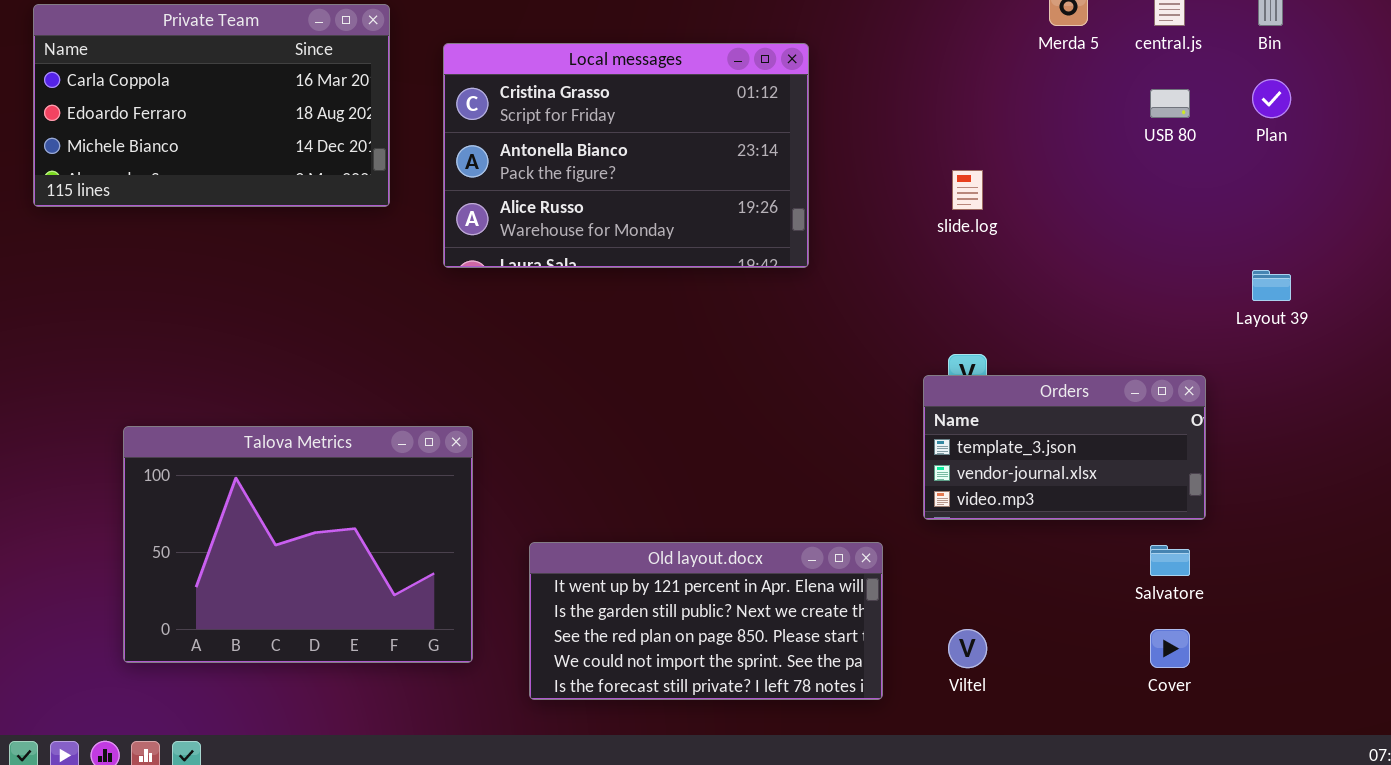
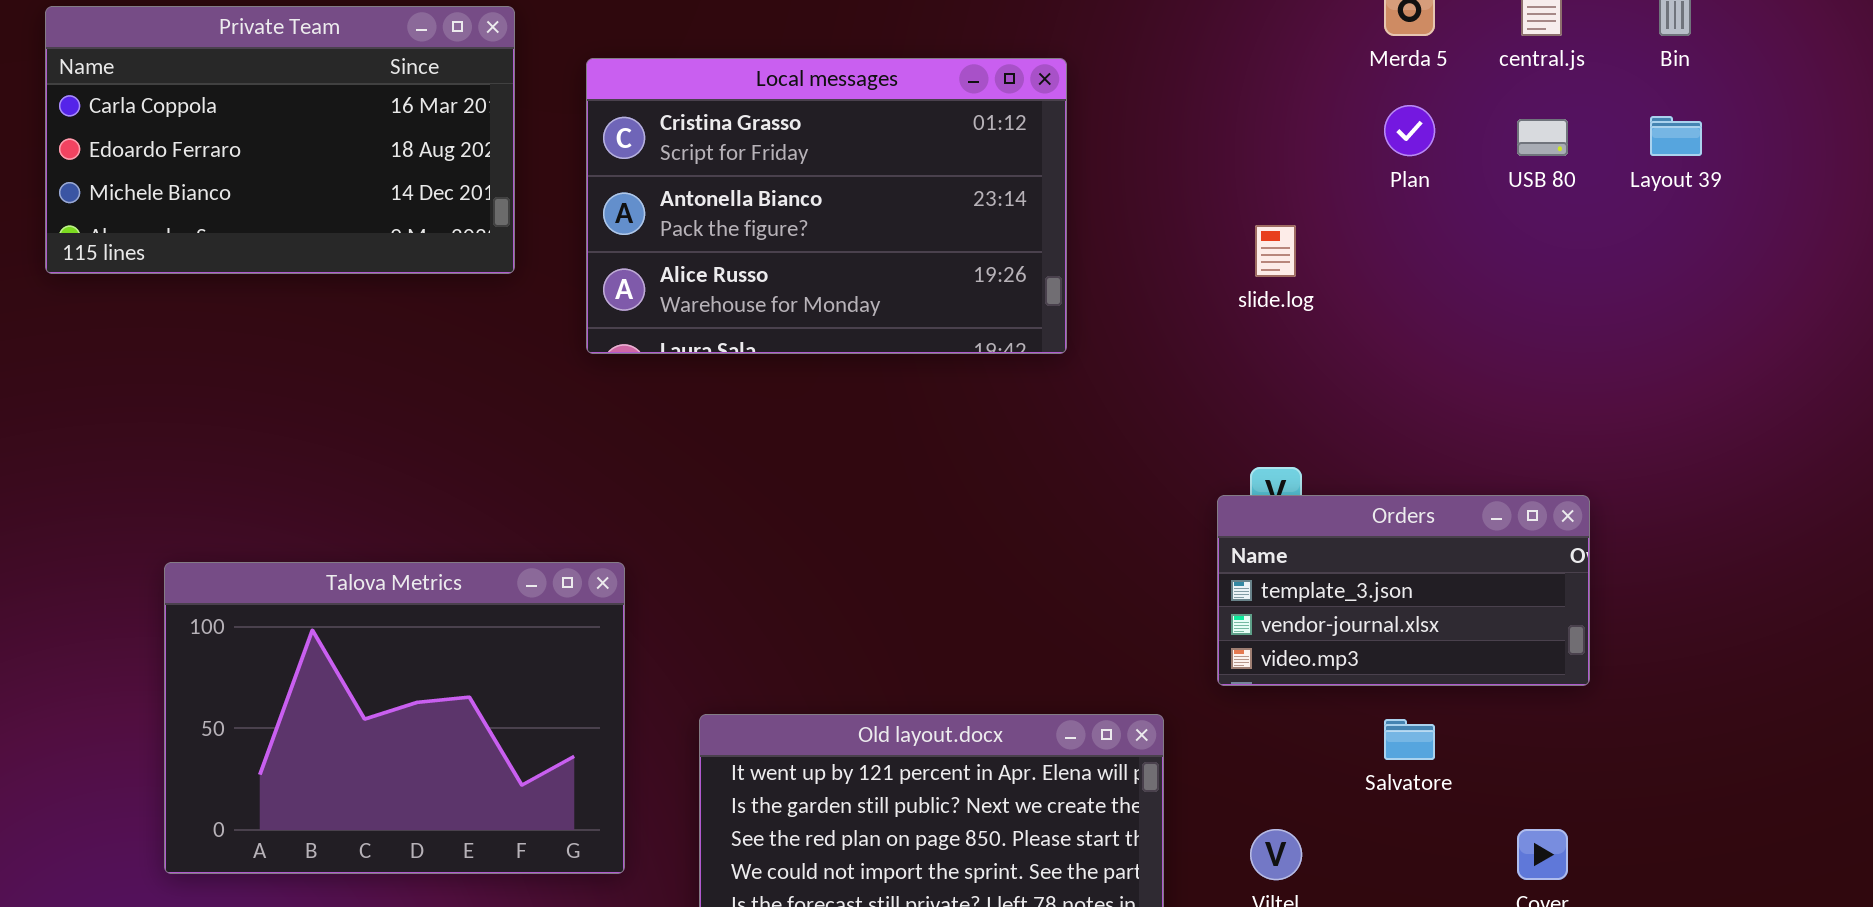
Plan: [1252,79,1291,118] -> [1384,105,1435,156], moved
Layout 39: [1252,270,1291,301] -> [1650,116,1702,156], moved
Salvatore: [1150,545,1190,576] -> [1384,719,1435,760], moved

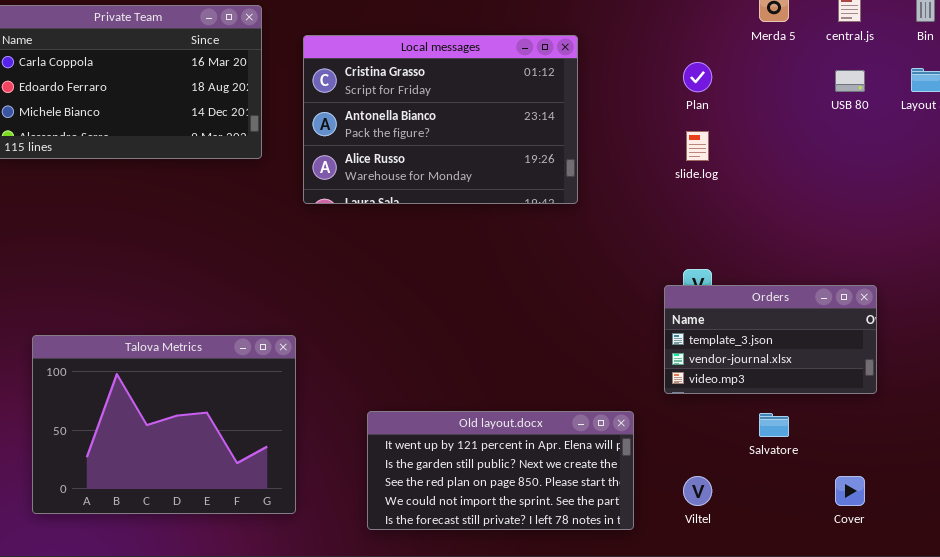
Plan: [1384,105,1435,156] -> [683,62,712,92], moved
Talova Metrics: [164,562,625,874] -> [32,335,296,514], moved

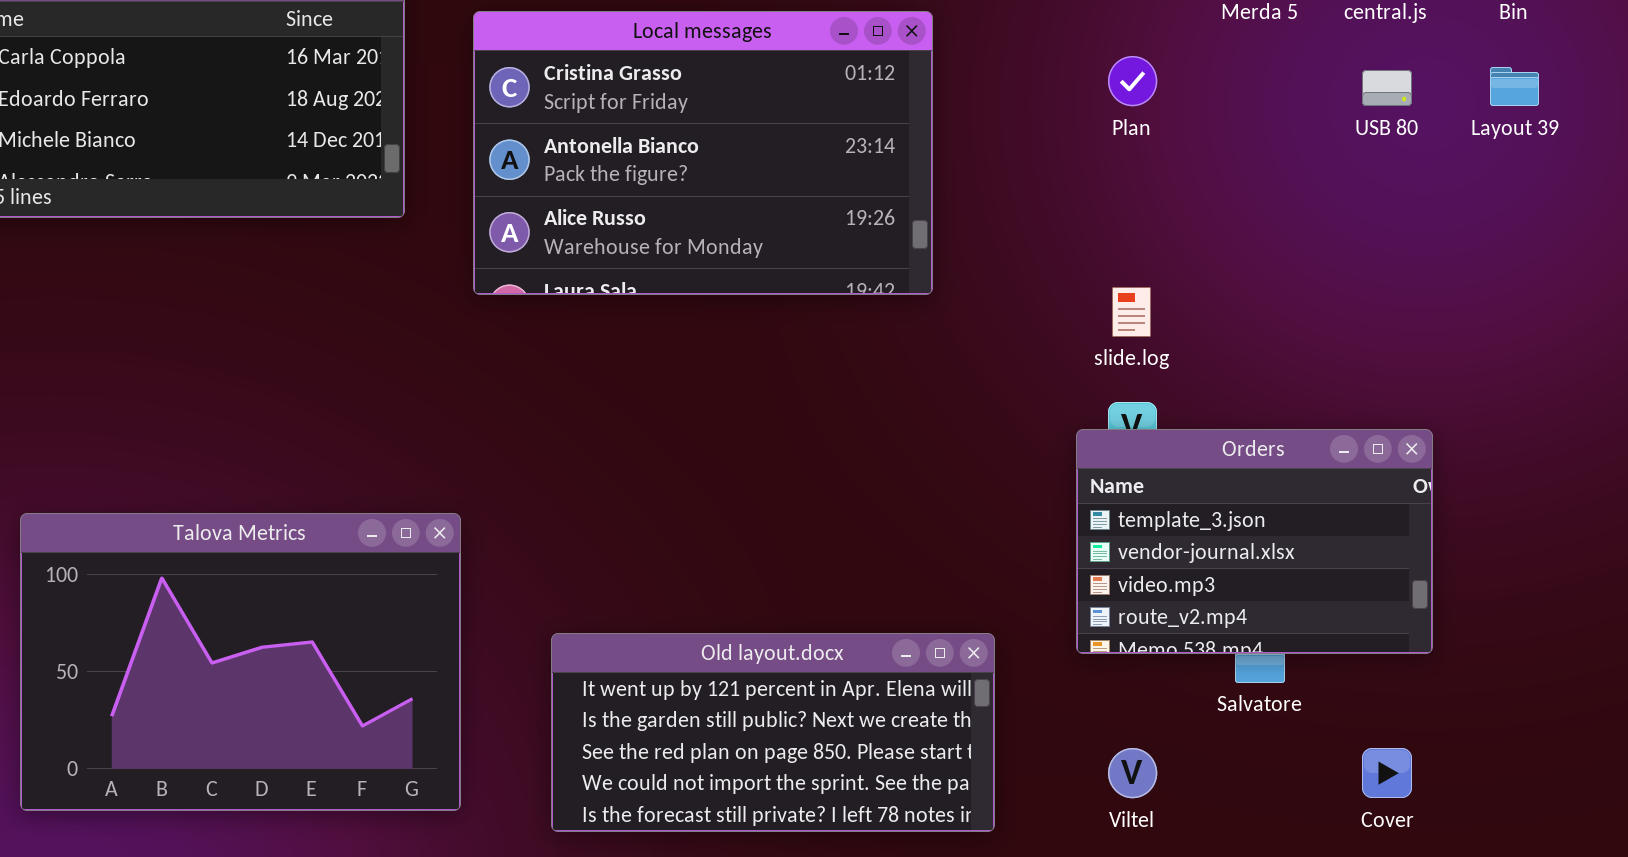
slide.log: [686,131,709,161] -> [1112,287,1151,337], moved
Orders: [664,285,877,394] -> [1076,429,1433,654], resized
Old layout.docx: [367,411,634,530] -> [551,633,995,832], moved

